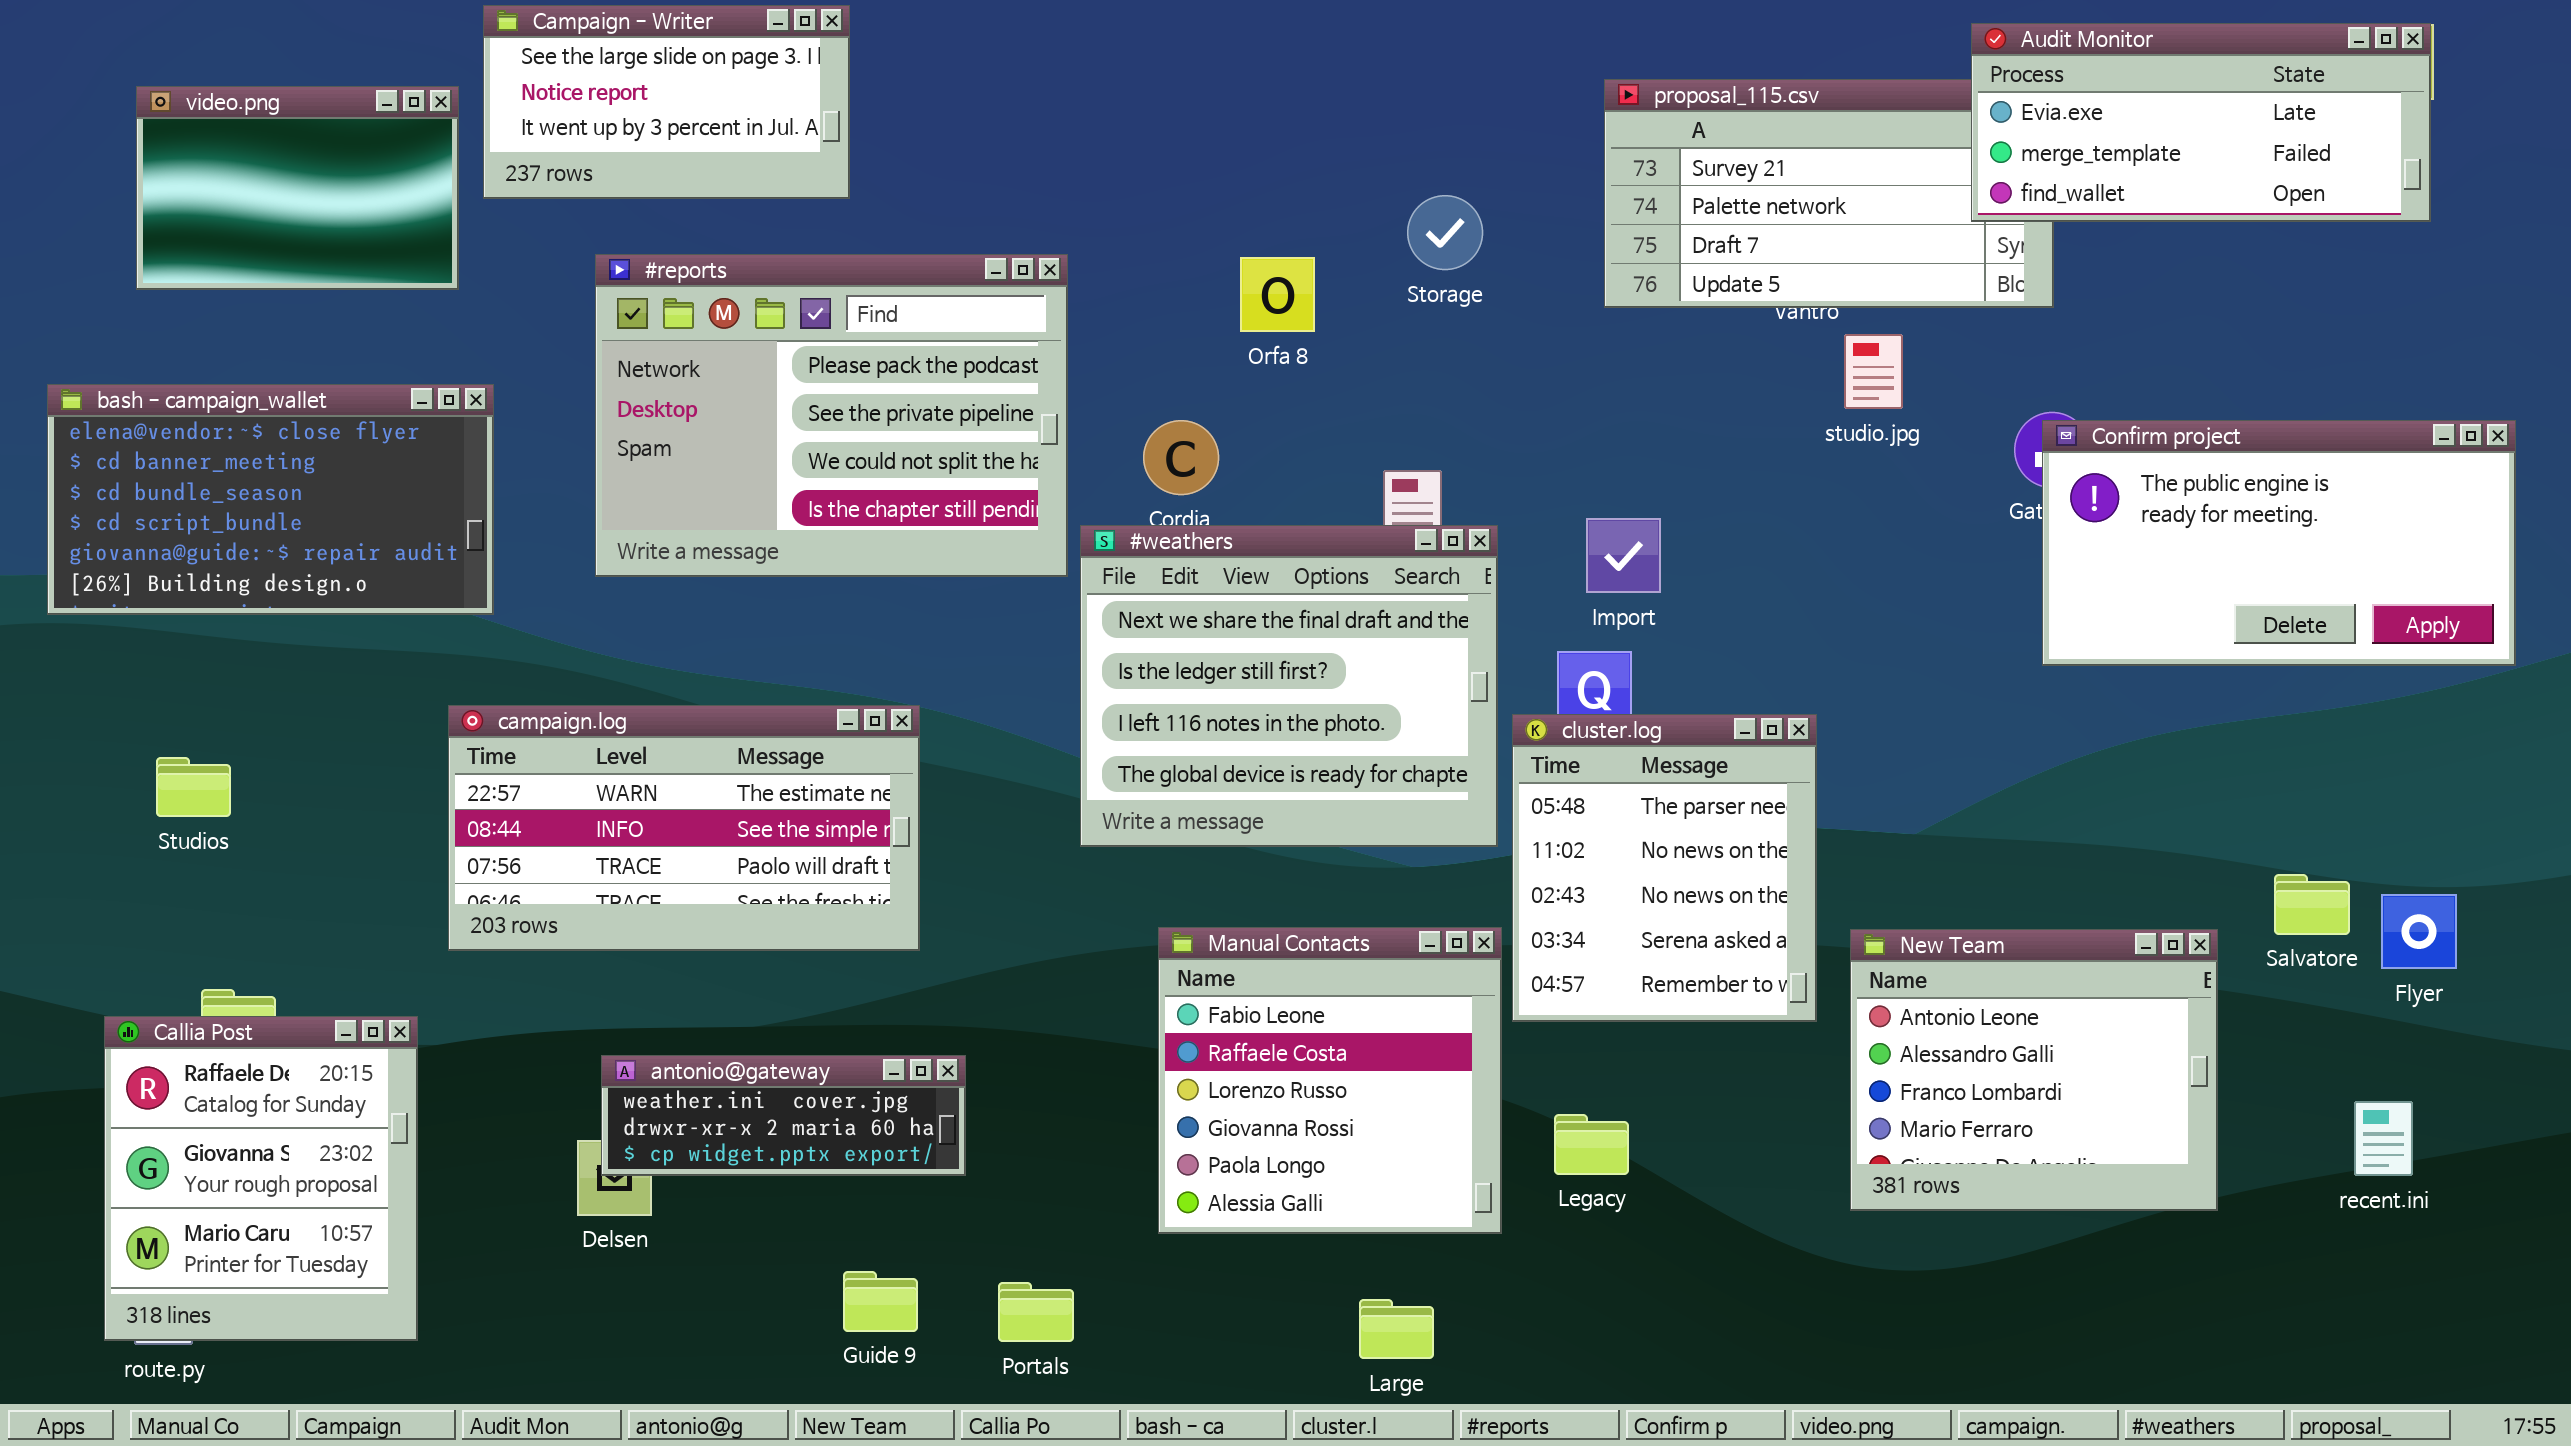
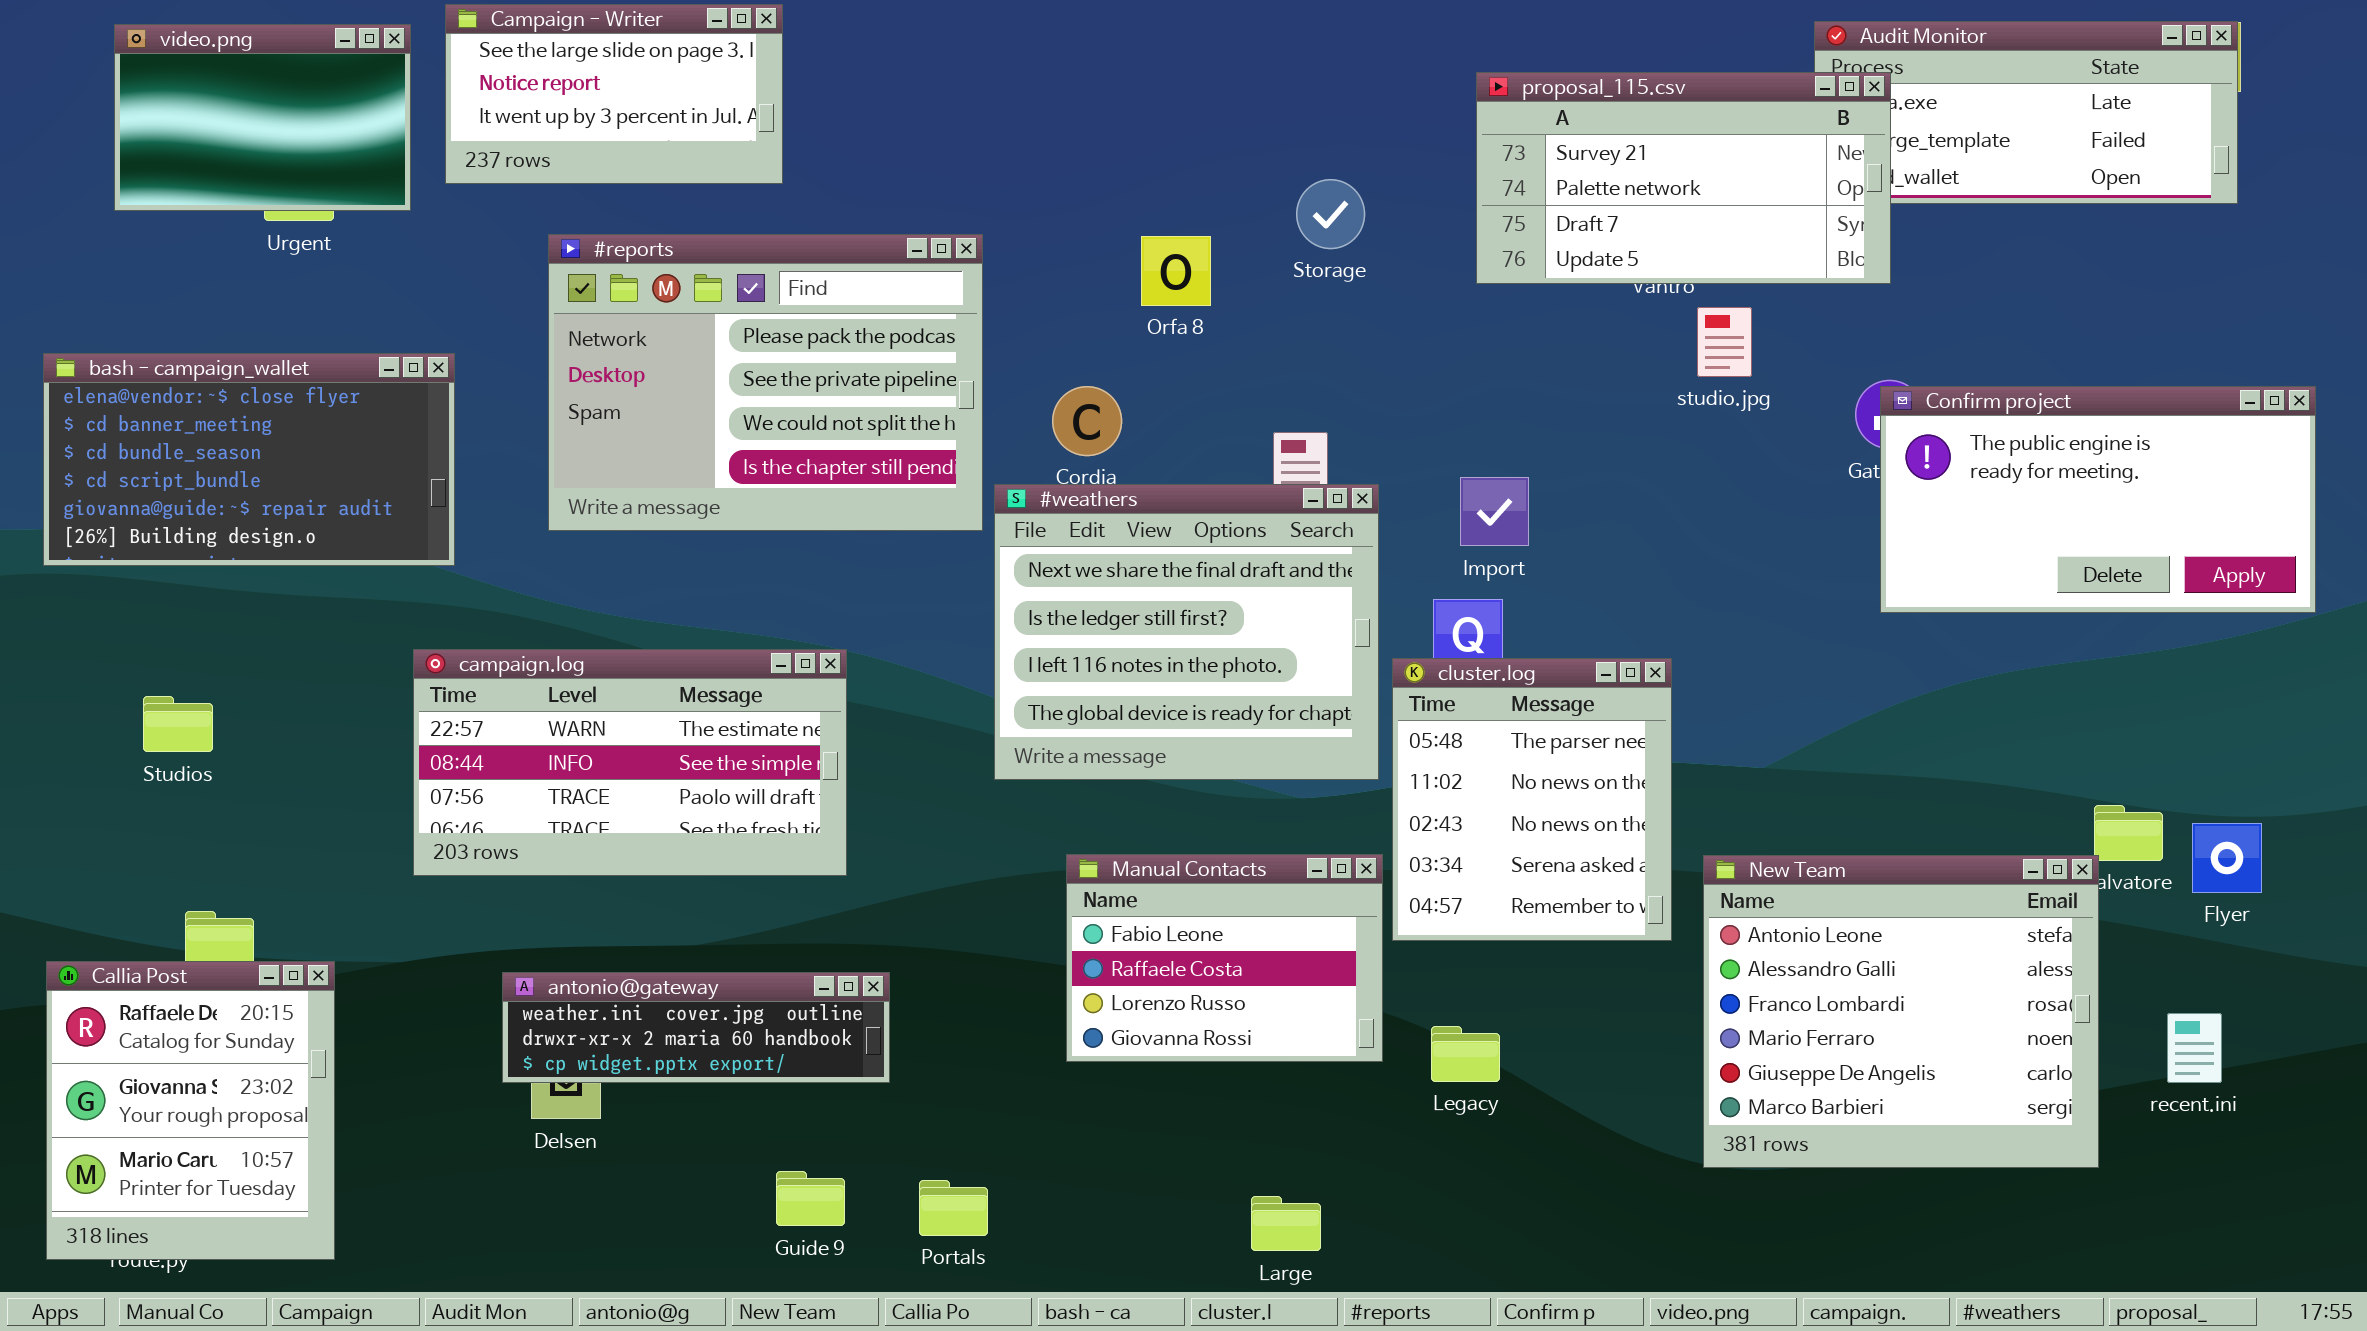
proposal_115.csv: [1604,79,2054,308] -> [1476,72,1891,284], raised
video.png: [136,86,459,290] -> [114,24,411,211], moved
Manual Contacts: [1158,927,1502,1234] -> [1066,854,1383,1062], resized
New Team: [1850,929,2218,1211] -> [1703,855,2099,1168], resized
Callia Post: [104,1016,418,1341] -> [46,961,335,1260], moved
antonio@gateway: [601,1055,966,1176] -> [502,972,890,1083], resized

